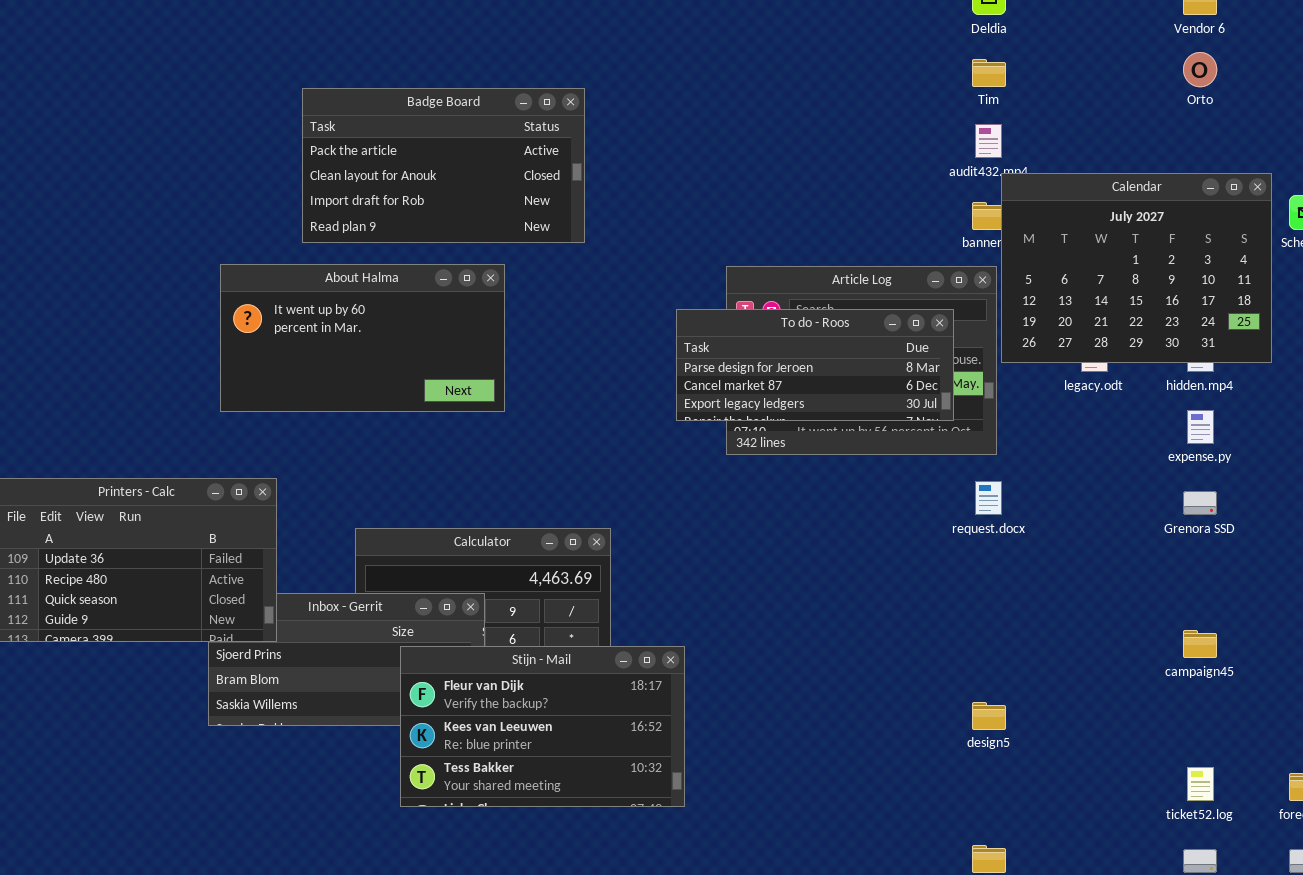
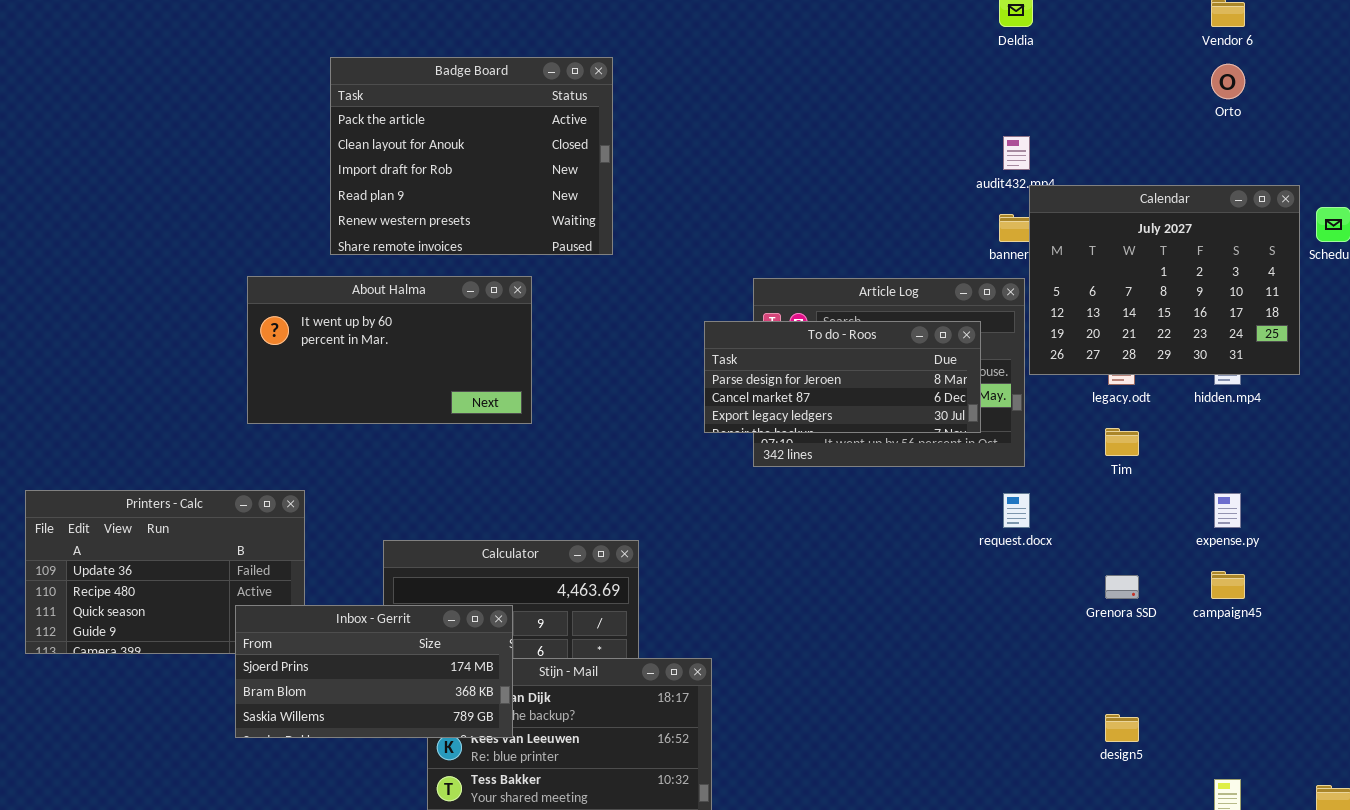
Tim: [972,59,1006,87] -> [1105,428,1139,456], moved
Badge Board: [302,88,585,243] -> [330,57,613,255], resized
expense.py: [1187,410,1214,444] -> [1214,493,1241,528], moved
Grenora SSD: [1183,491,1217,515] -> [1105,575,1139,599], moved
Inbox - Gerrit: [208,593,485,726] -> [235,605,513,738], raised
campaign45: [1183,630,1217,658] -> [1211,571,1245,599], moved
design5: [972,702,1006,730] -> [1105,714,1139,742], moved

